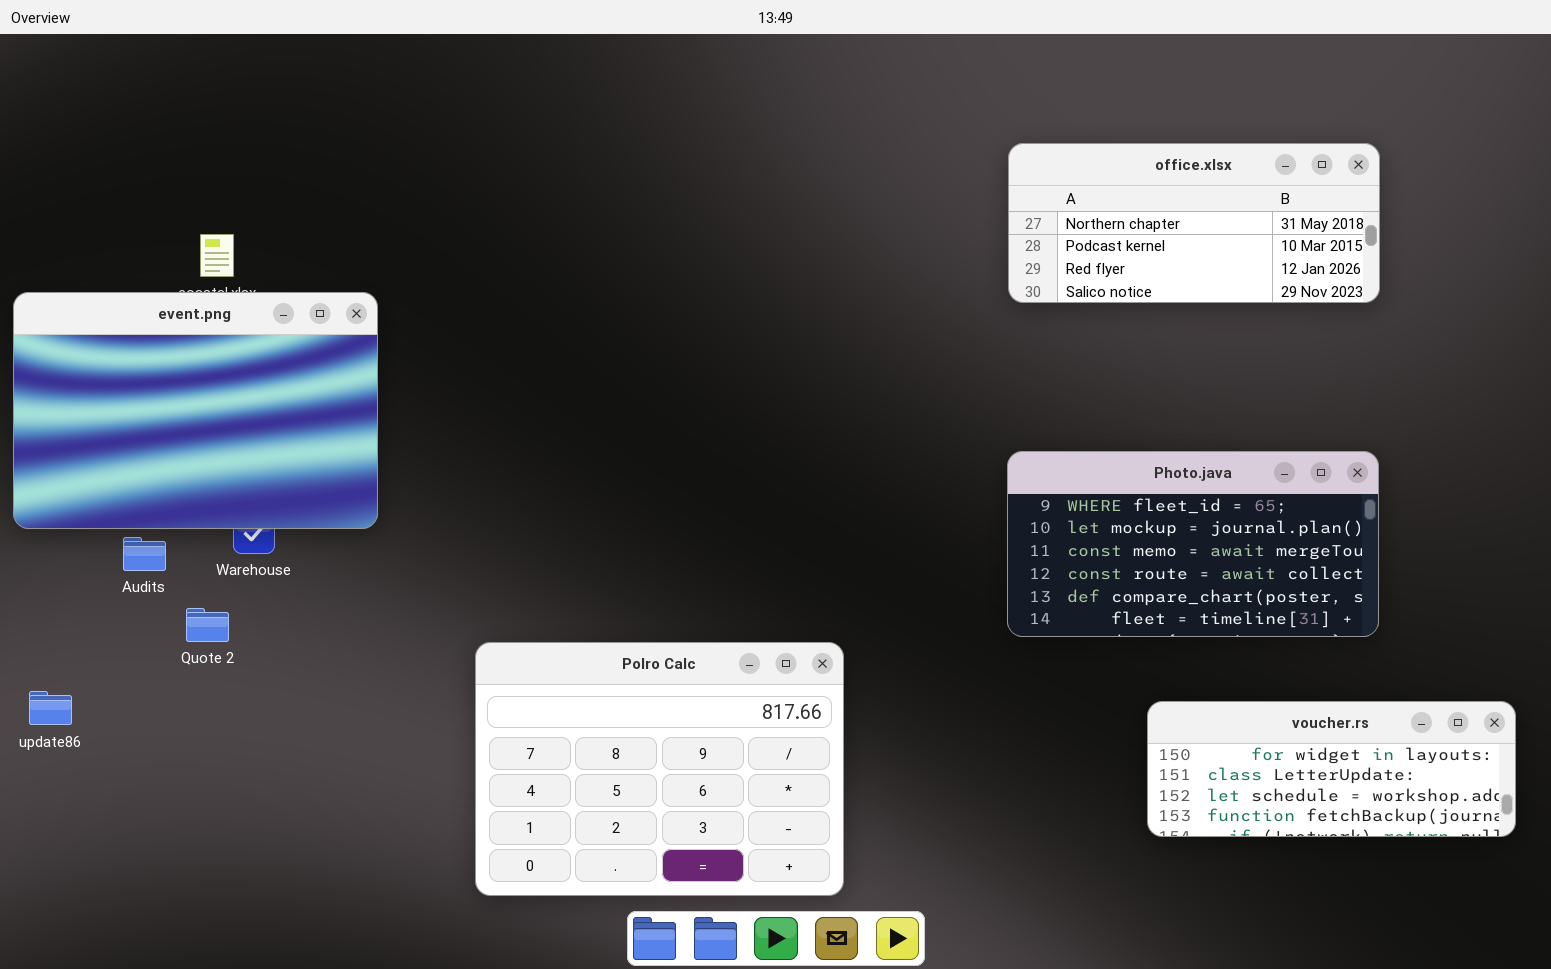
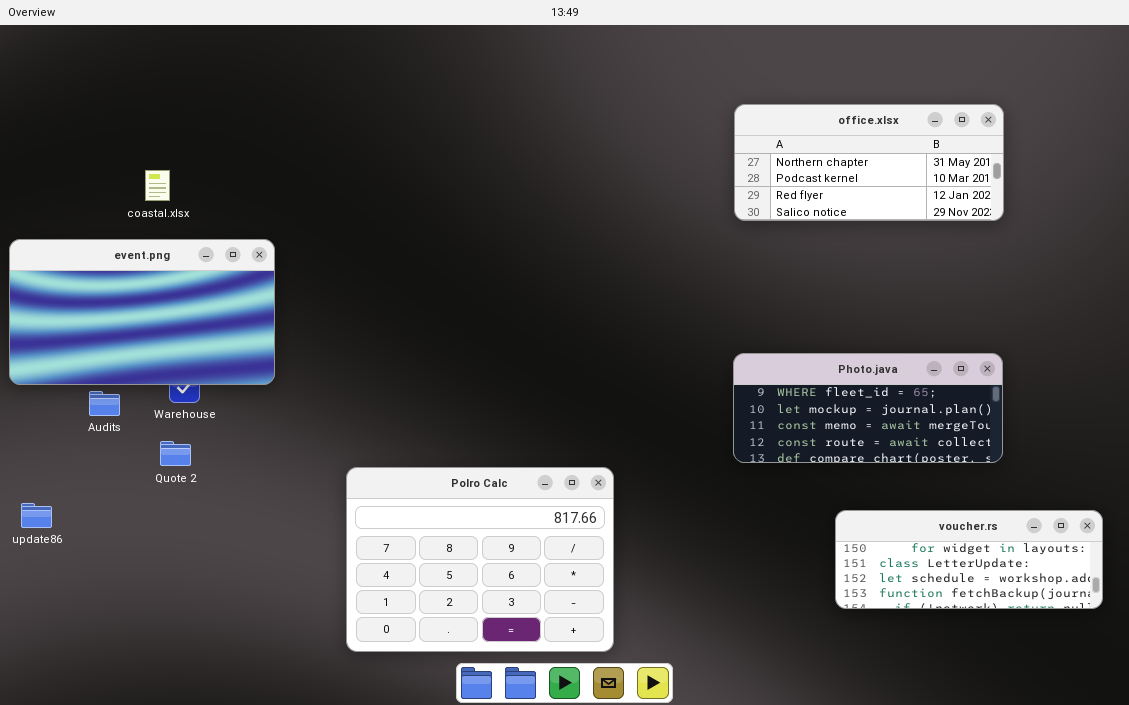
event.png: [13,292,378,529] -> [9,239,275,385], resized
Photo.java: [1007,451,1379,637] -> [733,353,1003,463], resized
Quote 2: [186,608,229,642] -> [160,441,191,466], moved

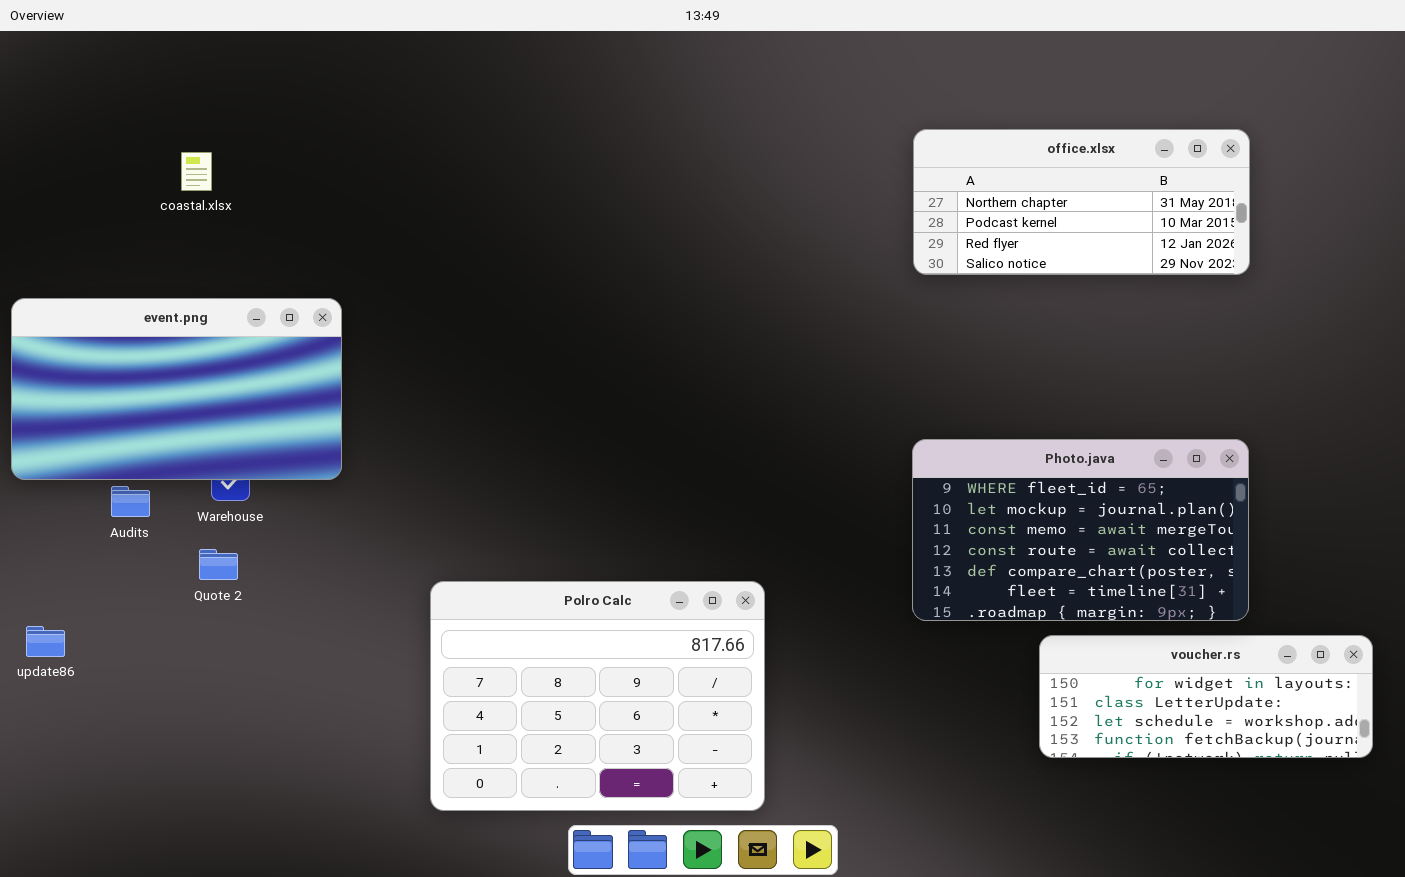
coastal.xlsx: [145,170,170,201] -> [181,152,212,191], moved
Photo.java: [733,353,1003,463] -> [912,439,1249,621], resized

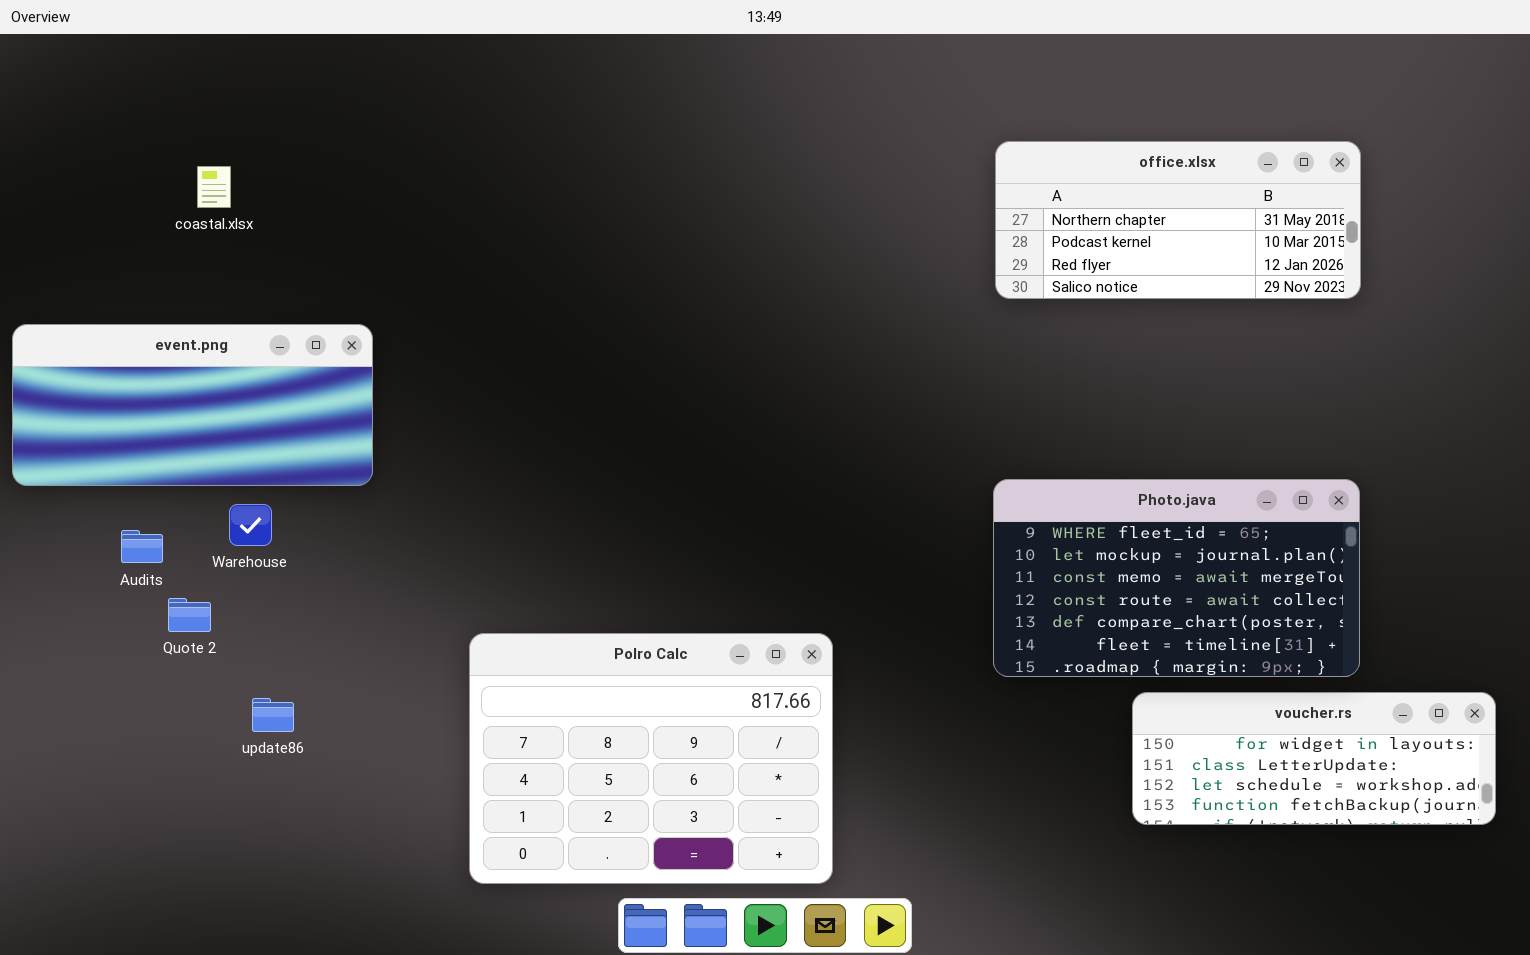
event.png: [11,298,342,480] -> [12,324,373,486], resized
Quote 2: [199,549,238,580] -> [168,598,211,632], moved
update86: [26,626,65,657] -> [252,698,294,732], moved

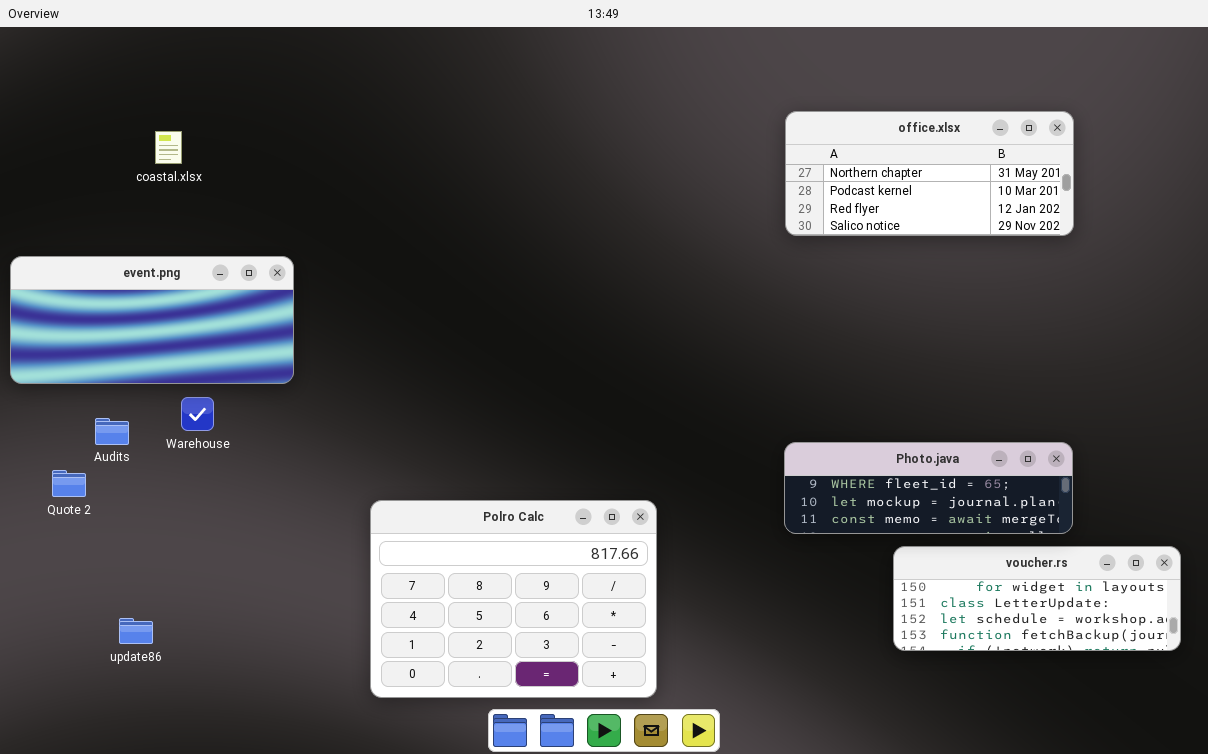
Photo.java: [993,479,1360,677] -> [784,442,1073,534], resized
Quote 2: [168,598,211,632] -> [52,470,86,497], moved
update86: [252,698,294,732] -> [119,618,153,644], moved

